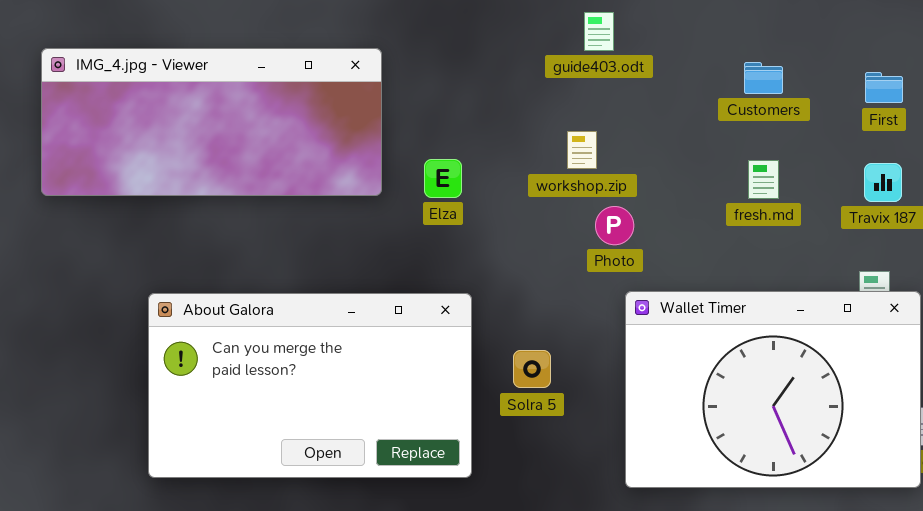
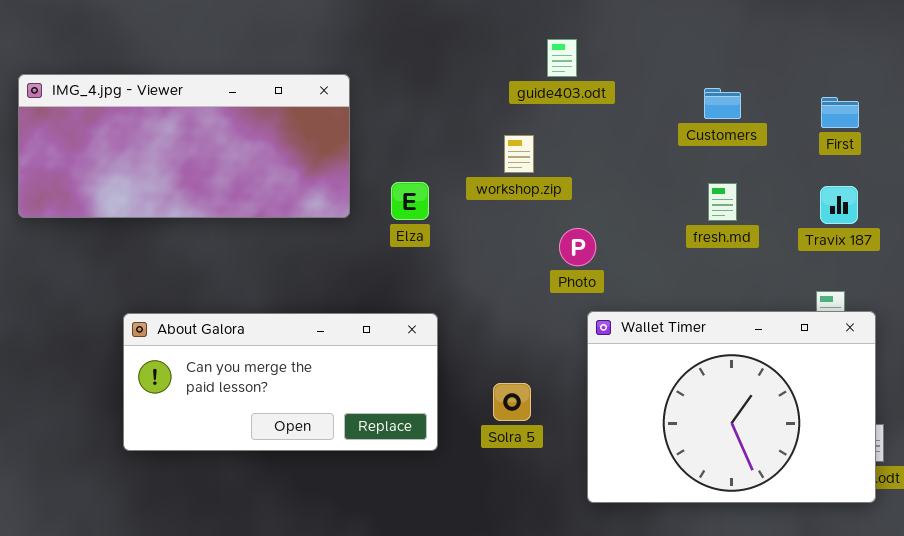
workshop.zip: [567,131,597,169] -> [504,135,534,173], moved
About Galora: [148,293,472,478] -> [123,313,438,451], resized
Solra 5: [513,350,551,388] -> [493,383,531,421], moved

